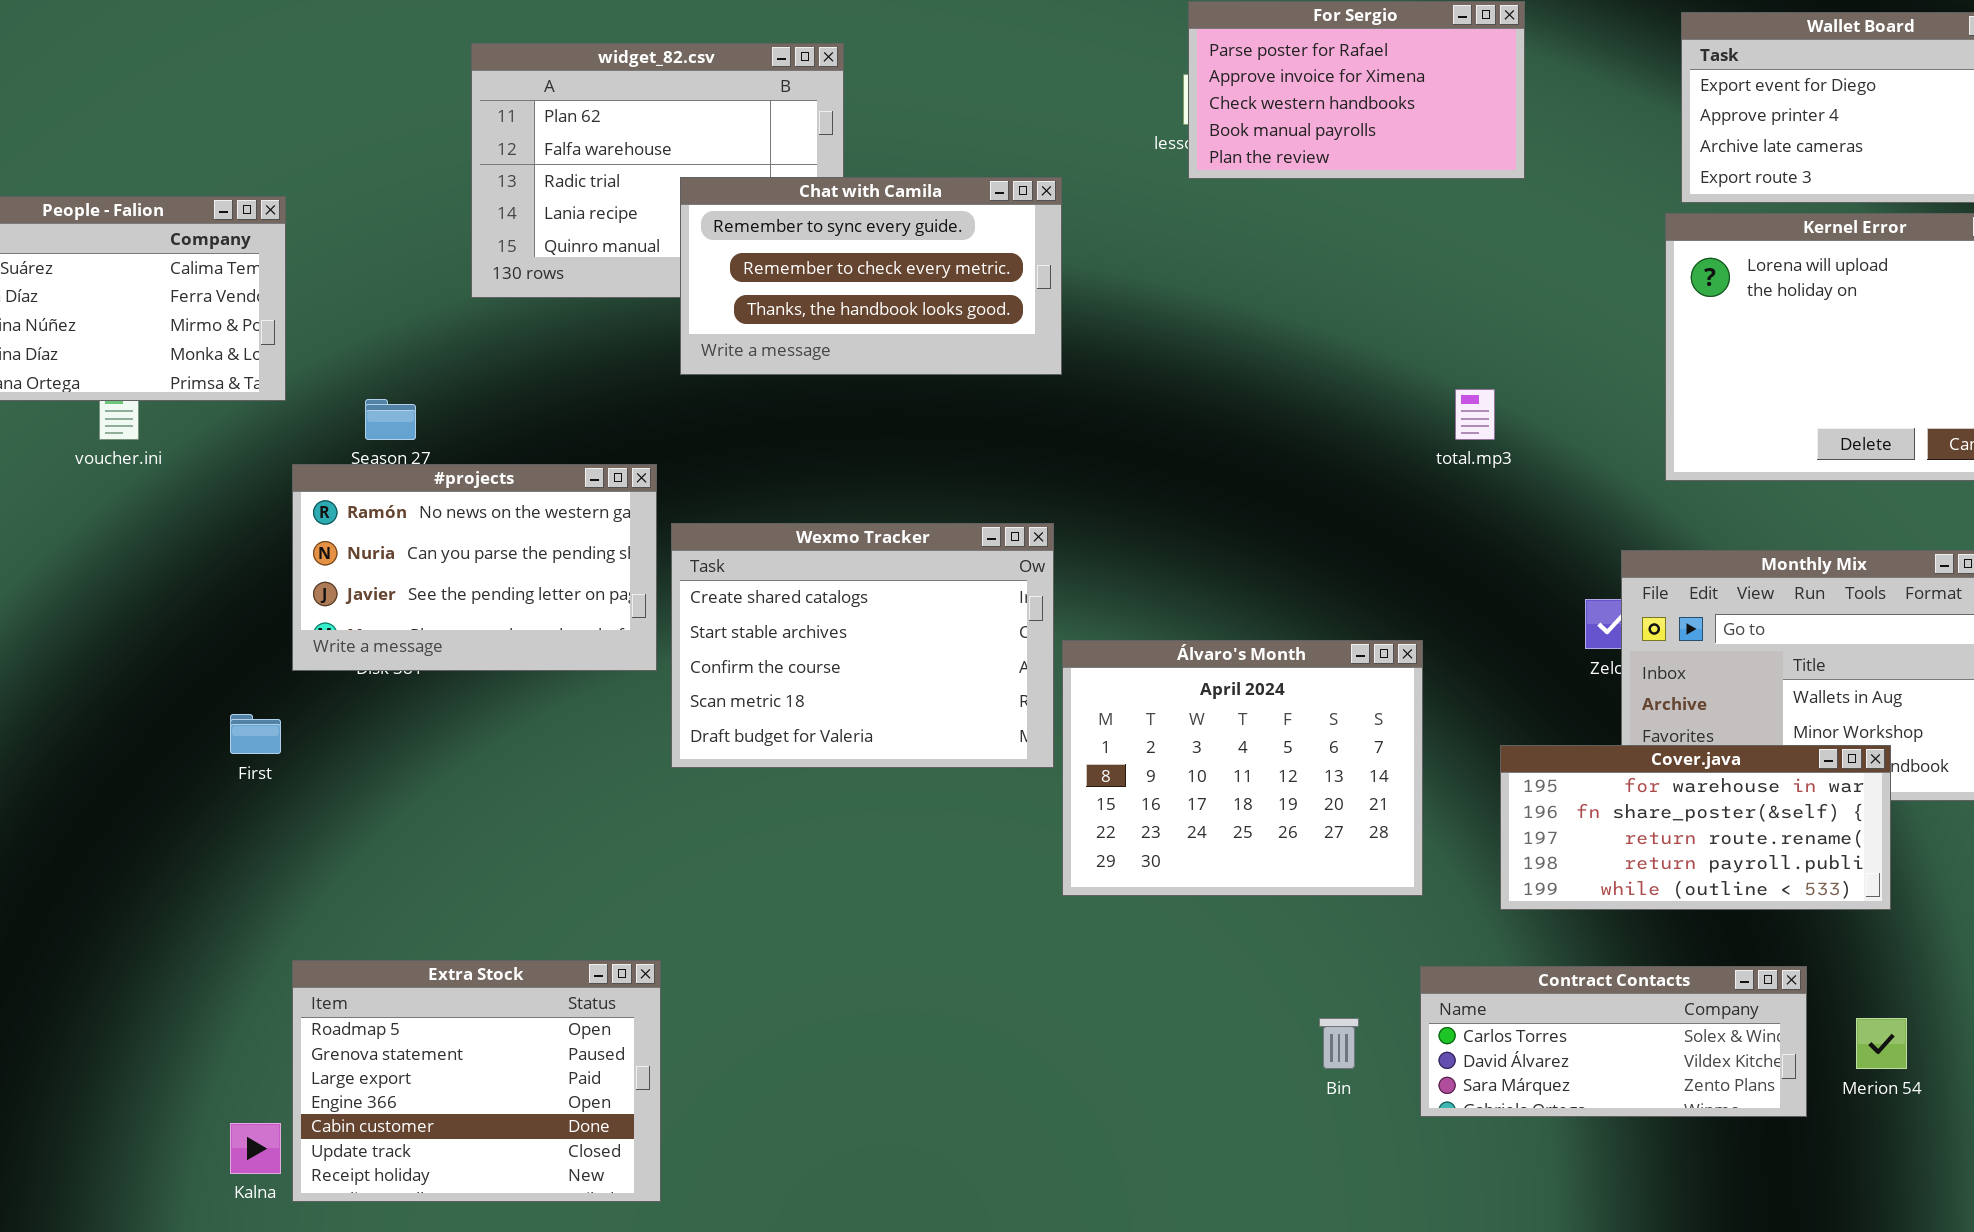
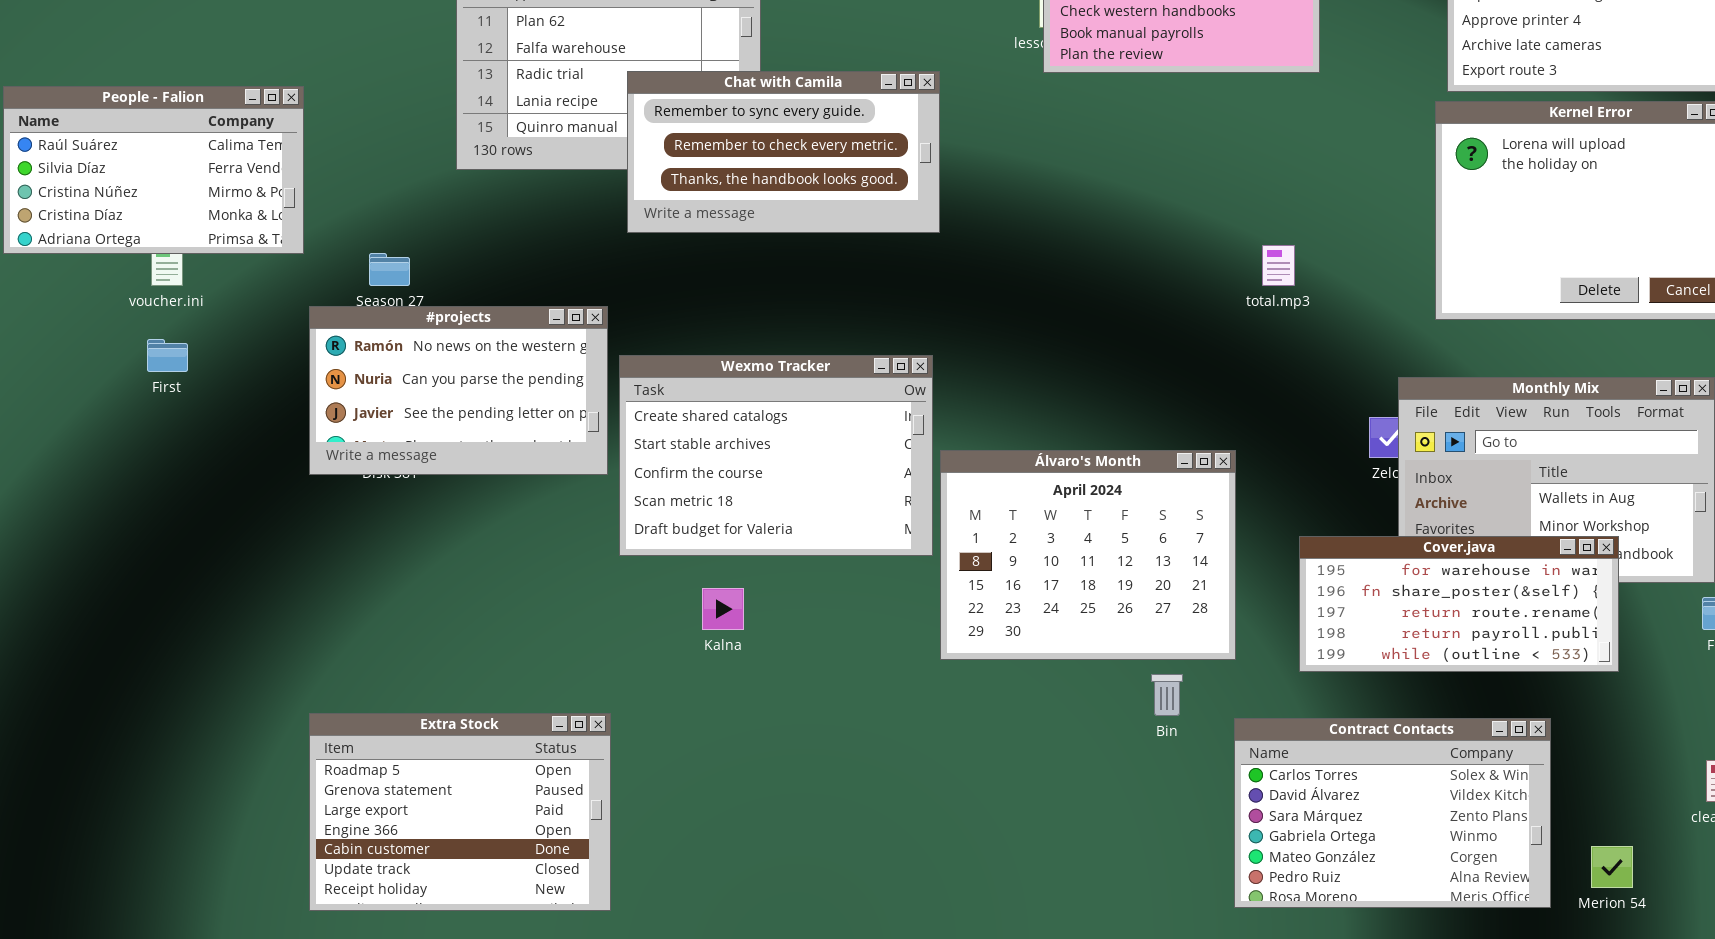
First: [230,714,281,754] -> [147,339,188,372], moved
Contract Contacts: [1420,966,1807,1117] -> [1234,718,1551,908], resized
Bin: [1319,1018,1359,1069] -> [1151,674,1183,716], moved
Merion 54: [1856,1018,1907,1069] -> [1591,846,1633,888], moved
Kalna: [230,1123,281,1174] -> [702,588,744,630], moved

